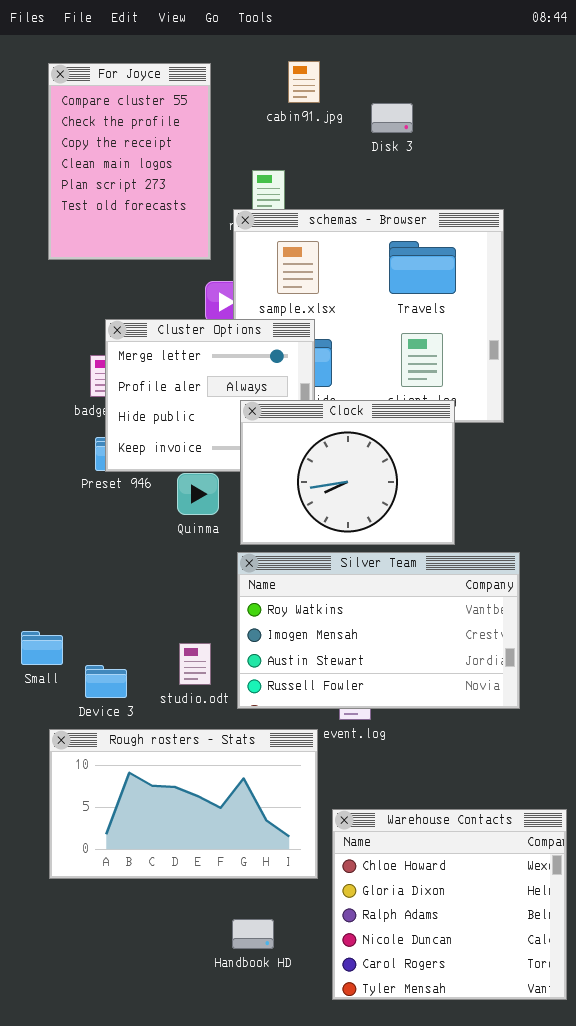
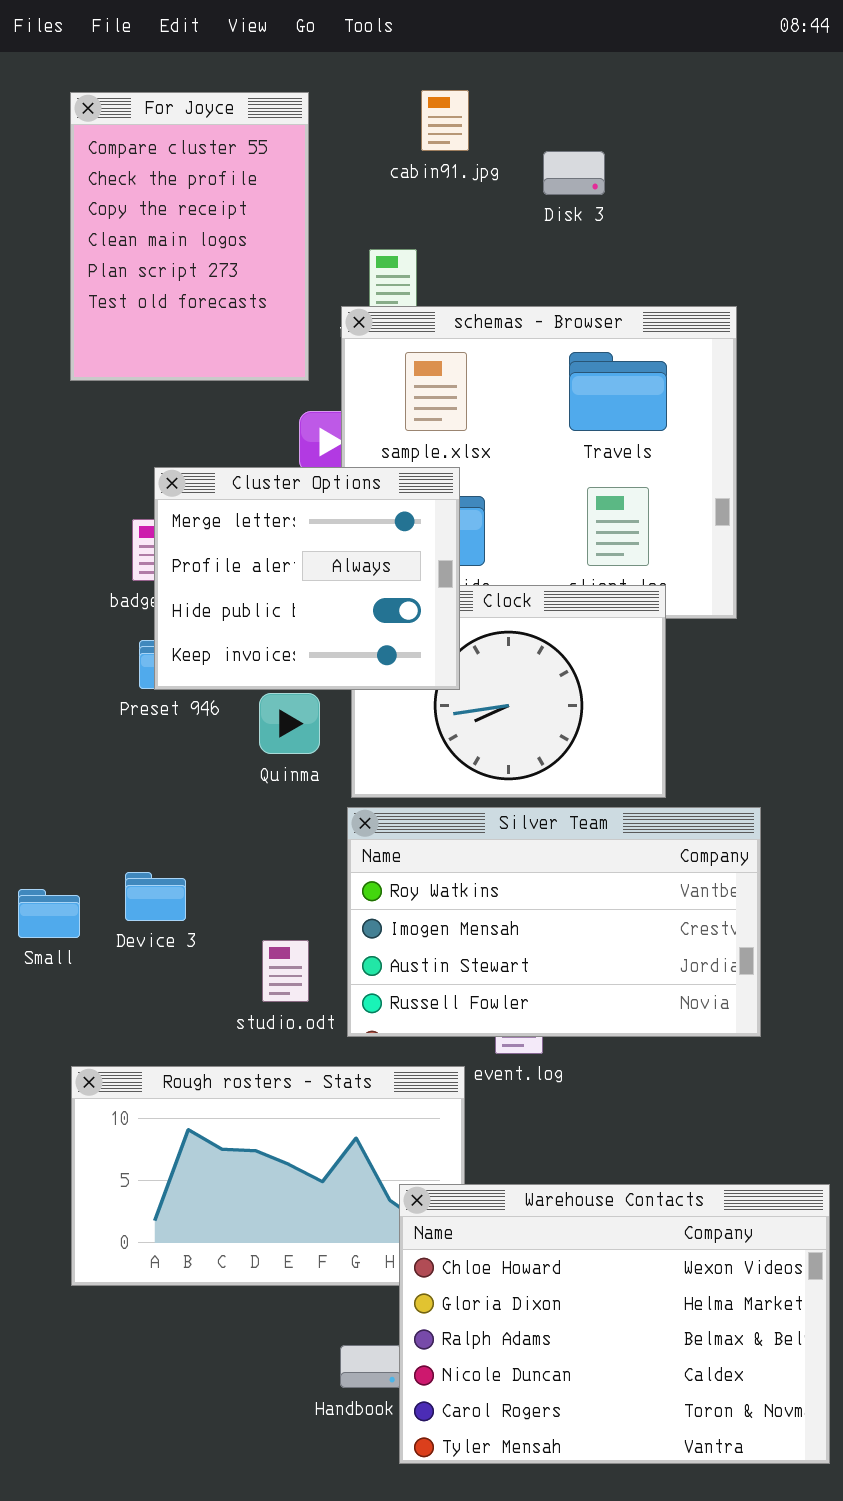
Cluster Options: [105,319,315,472] -> [154,467,460,690], raised
Small: [21,631,63,665] -> [18,889,80,938], moved
Device 3: [85,665,127,698] -> [125,872,186,921], moved
Warehouse Contacts: [332,809,567,1000] -> [399,1184,830,1464], resized

